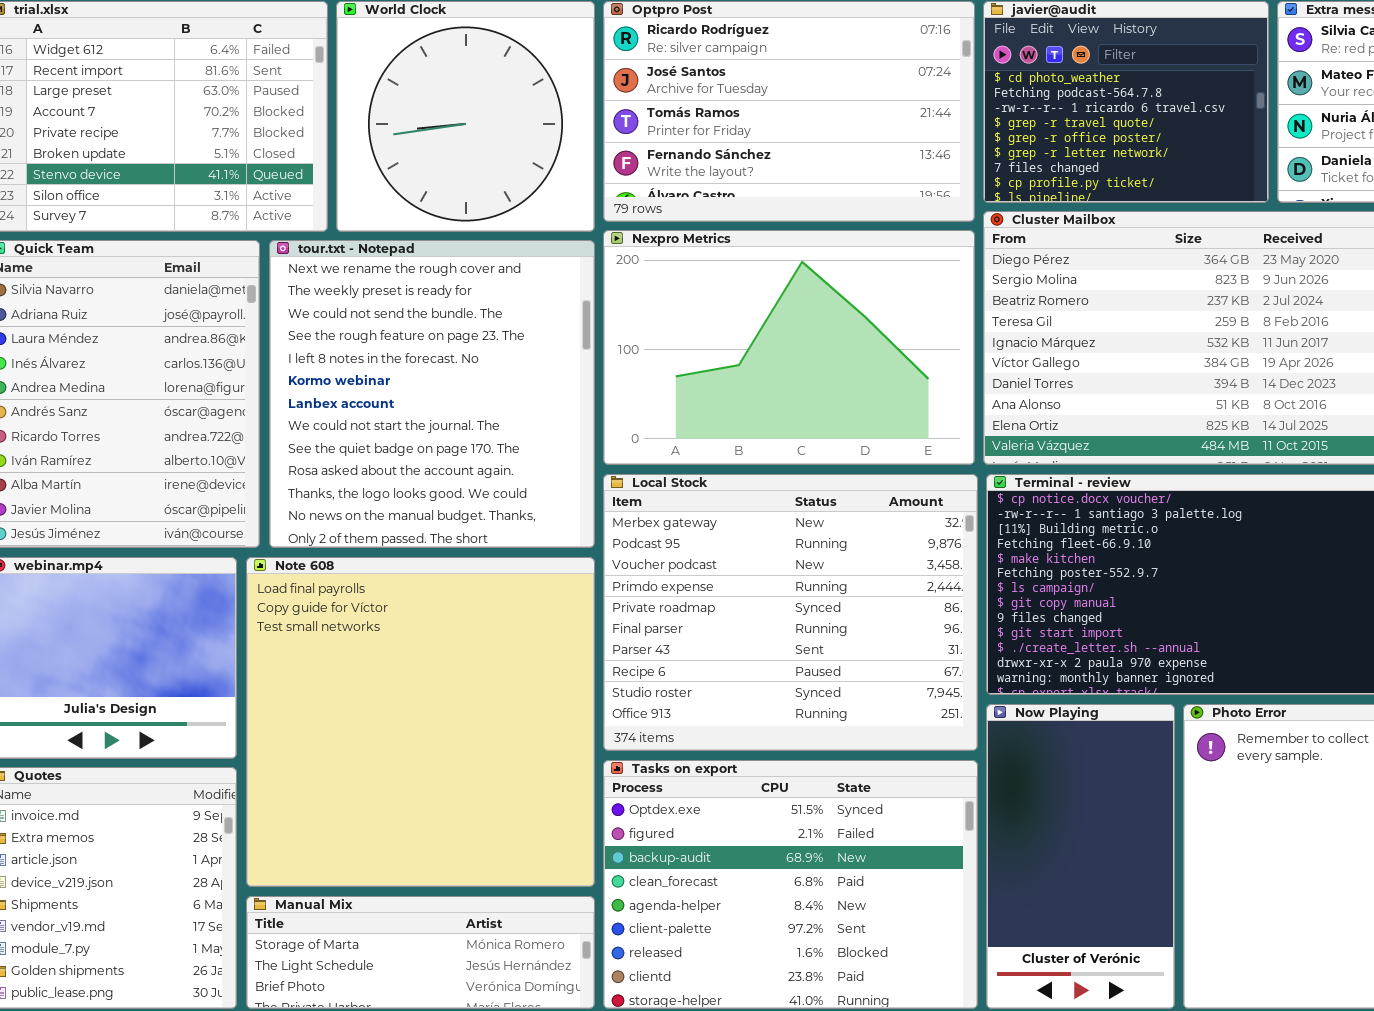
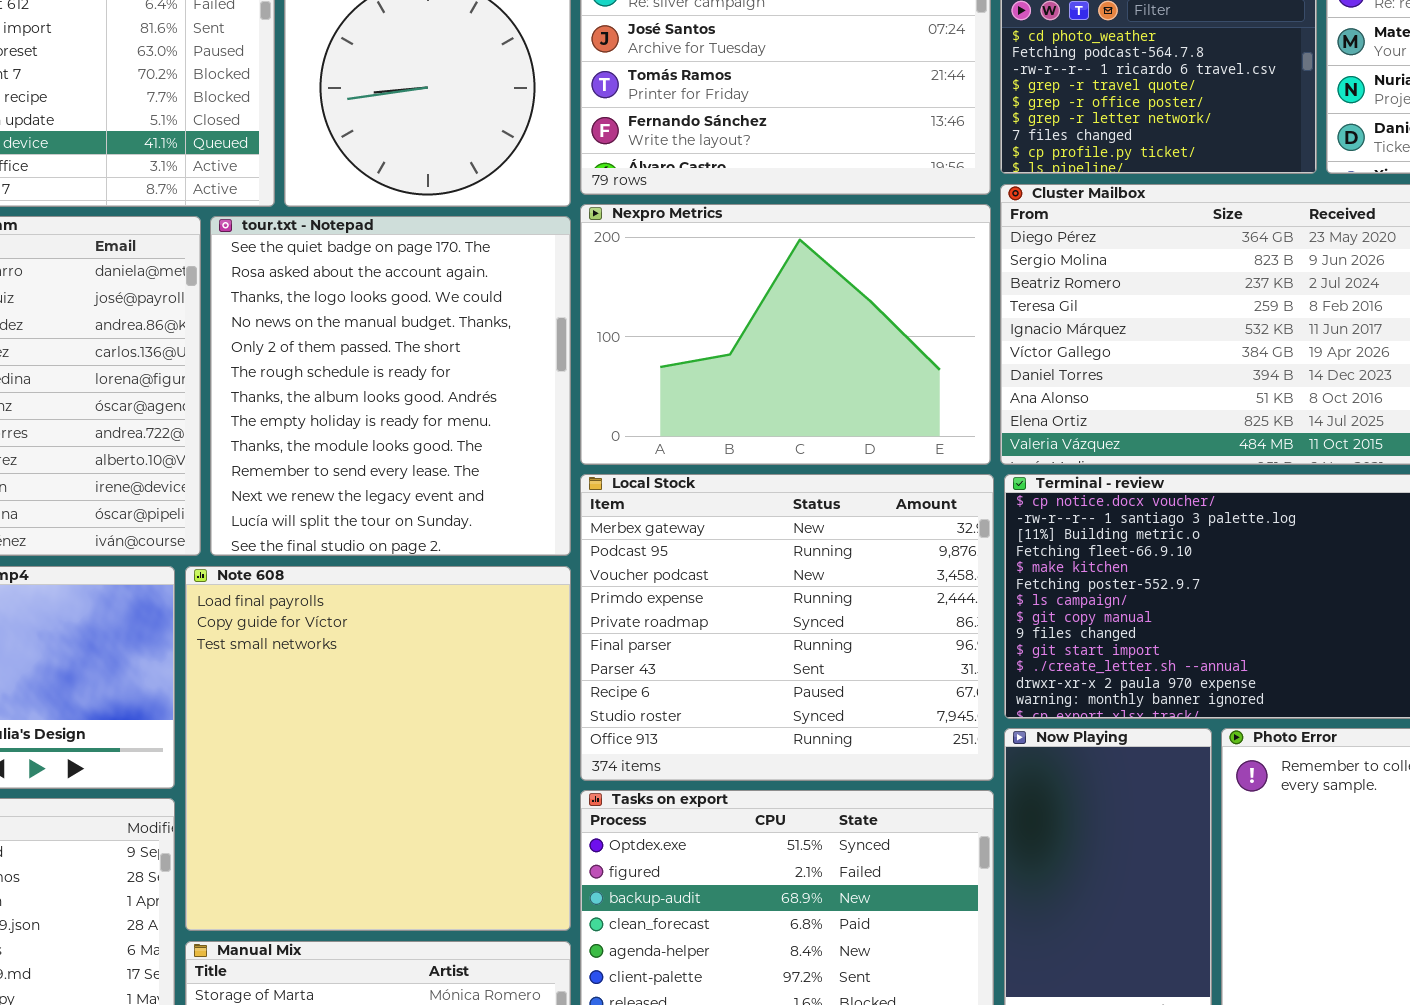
tour.txt - Notepad: [269,240,595,548] -> [210,216,571,556], scrolled down 8 rows

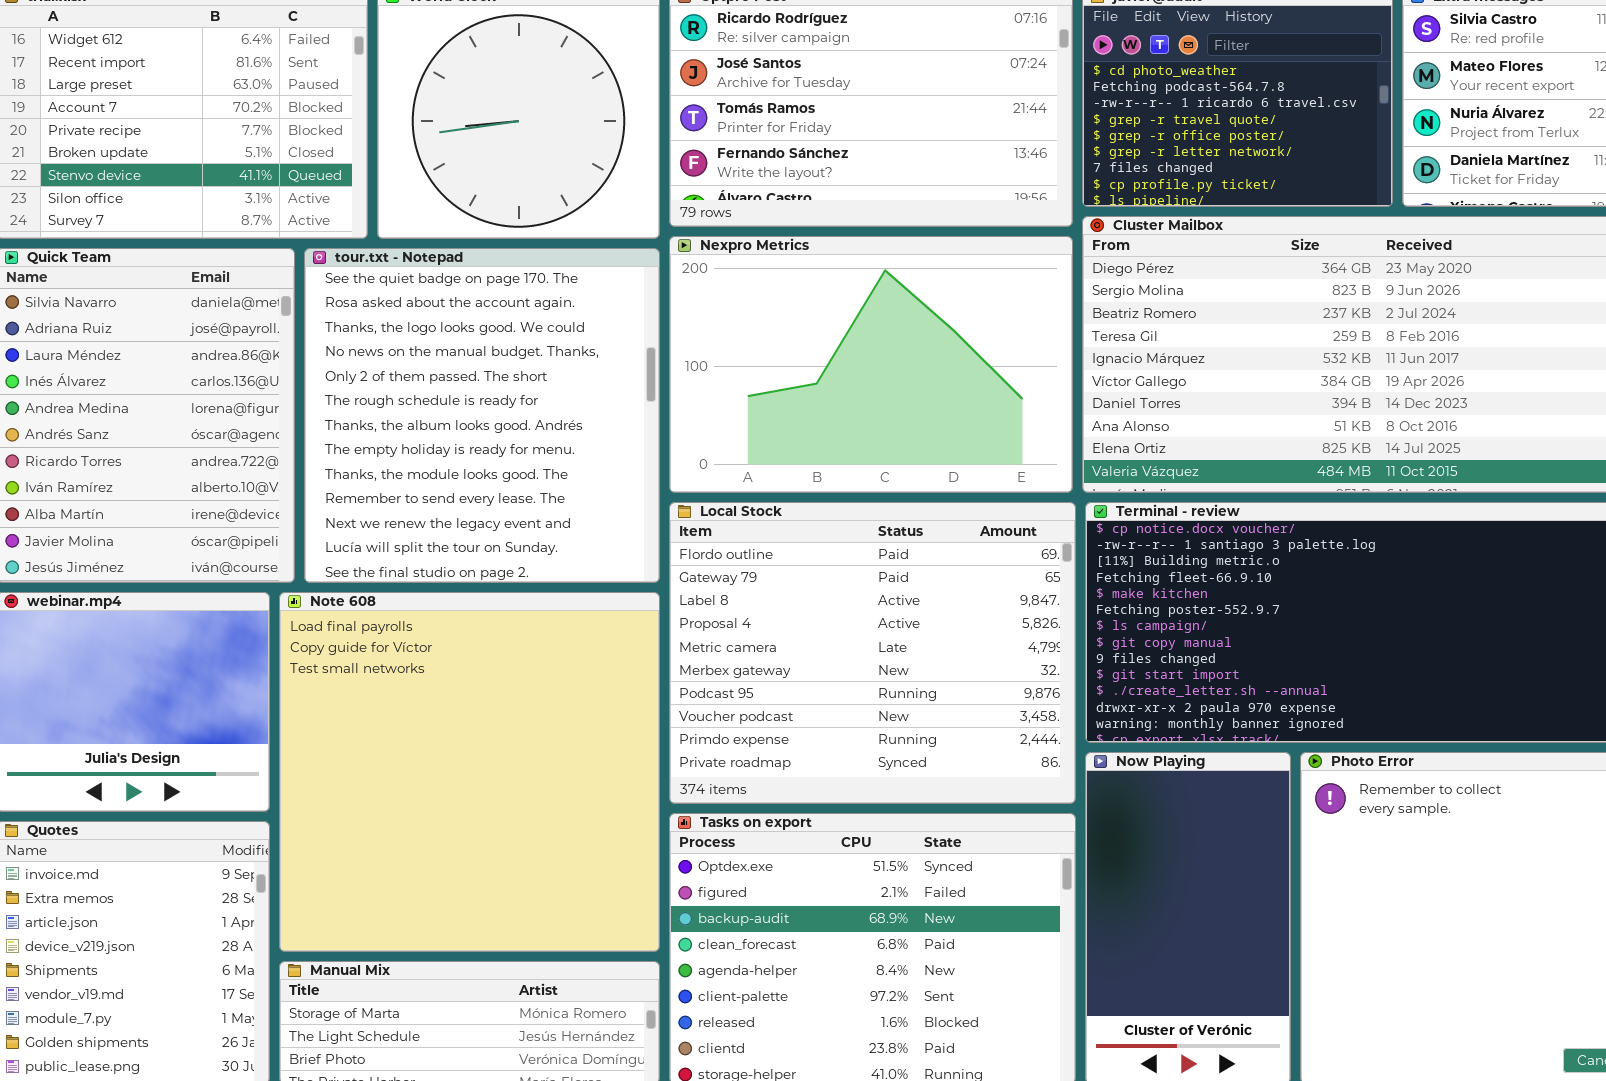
Local Stock: [580,474,994,781] -> [669,502,1076,804], scrolled up 5 rows

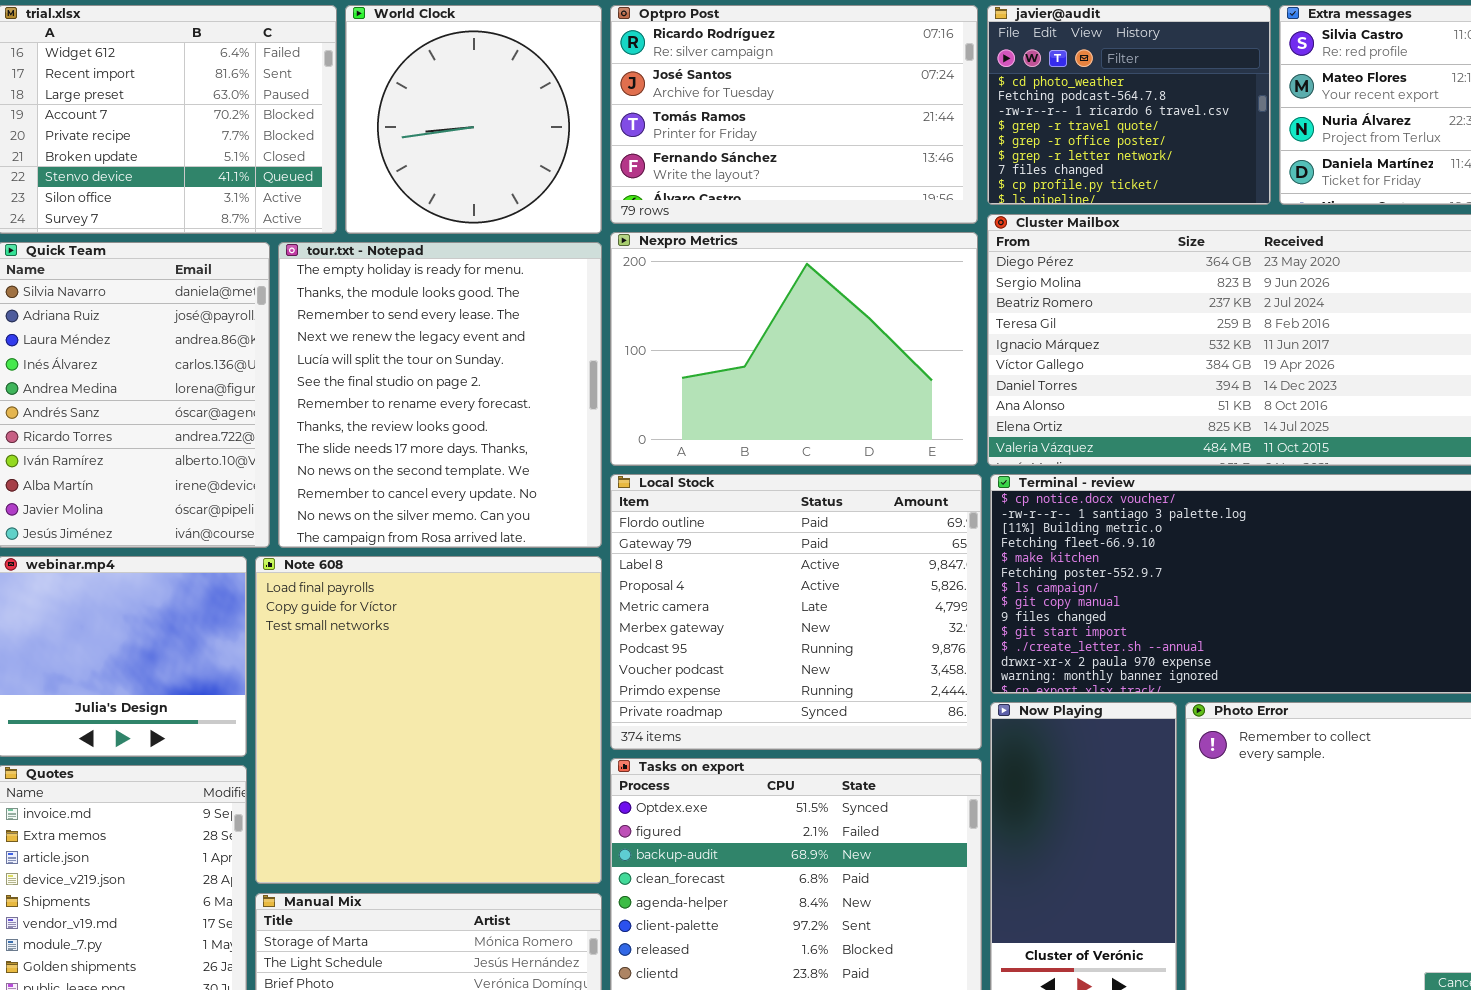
tour.txt - Notepad: [304,248,660,583] -> [278,242,602,548], scrolled down 7 rows

